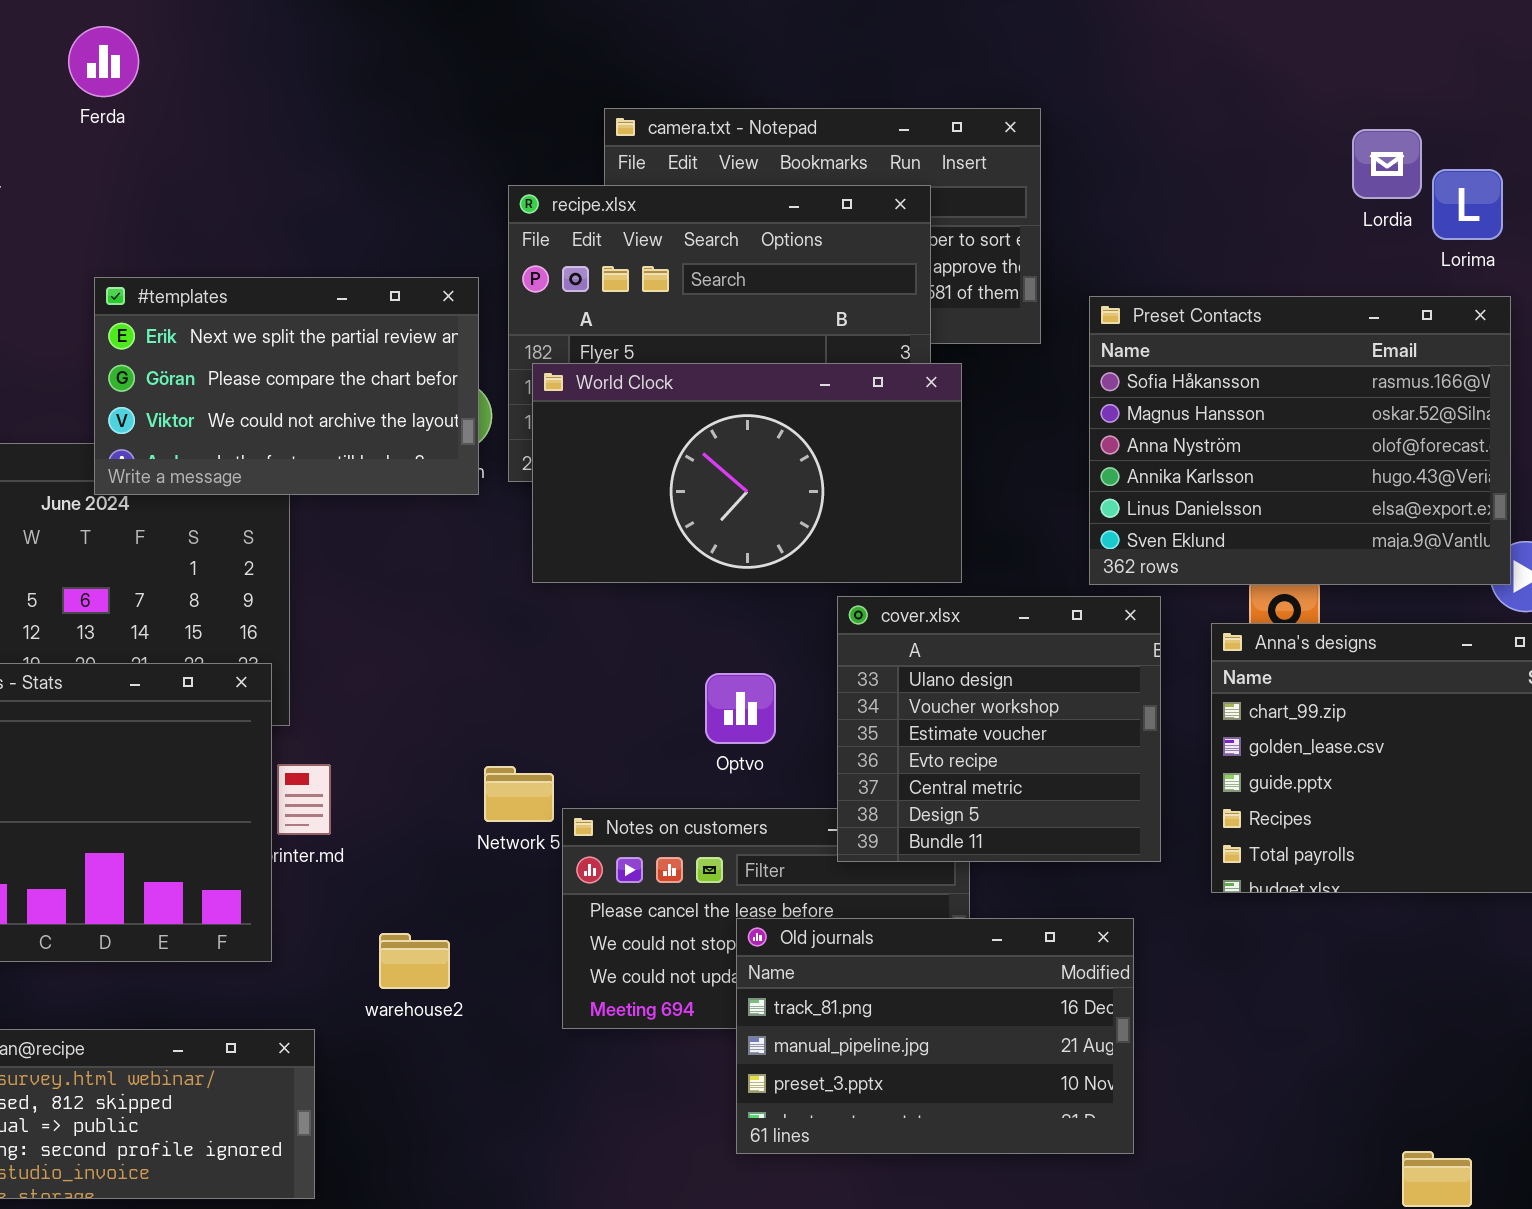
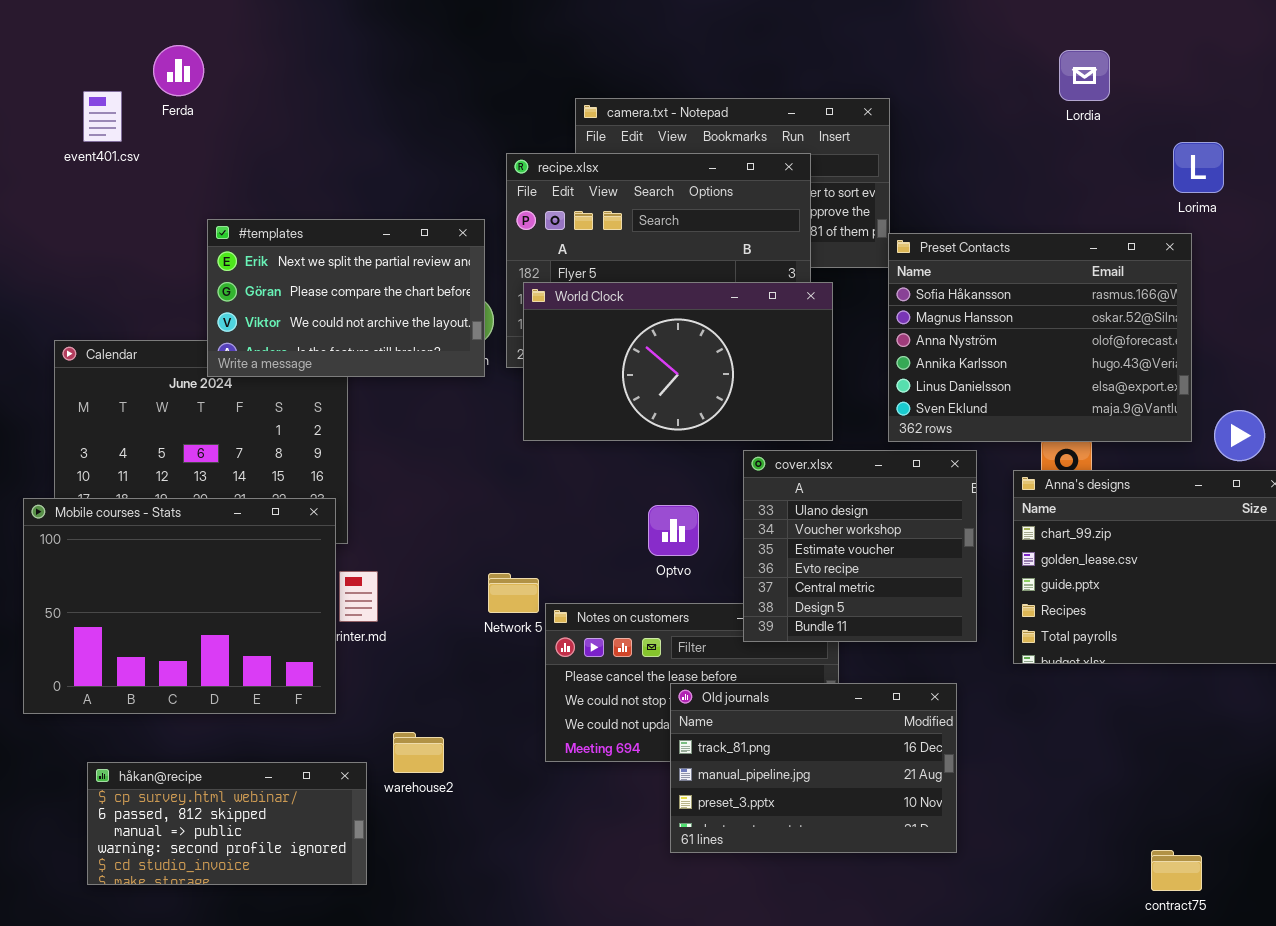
Ferda: [68,26,139,97] -> [153,45,204,96], moved
Lordia: [1352,129,1422,199] -> [1059,50,1110,101], moved
Preset Contacts: [1089,296,1511,585] -> [888,233,1192,442], moved
warehouse2: [379,933,450,989] -> [393,732,444,773], moved

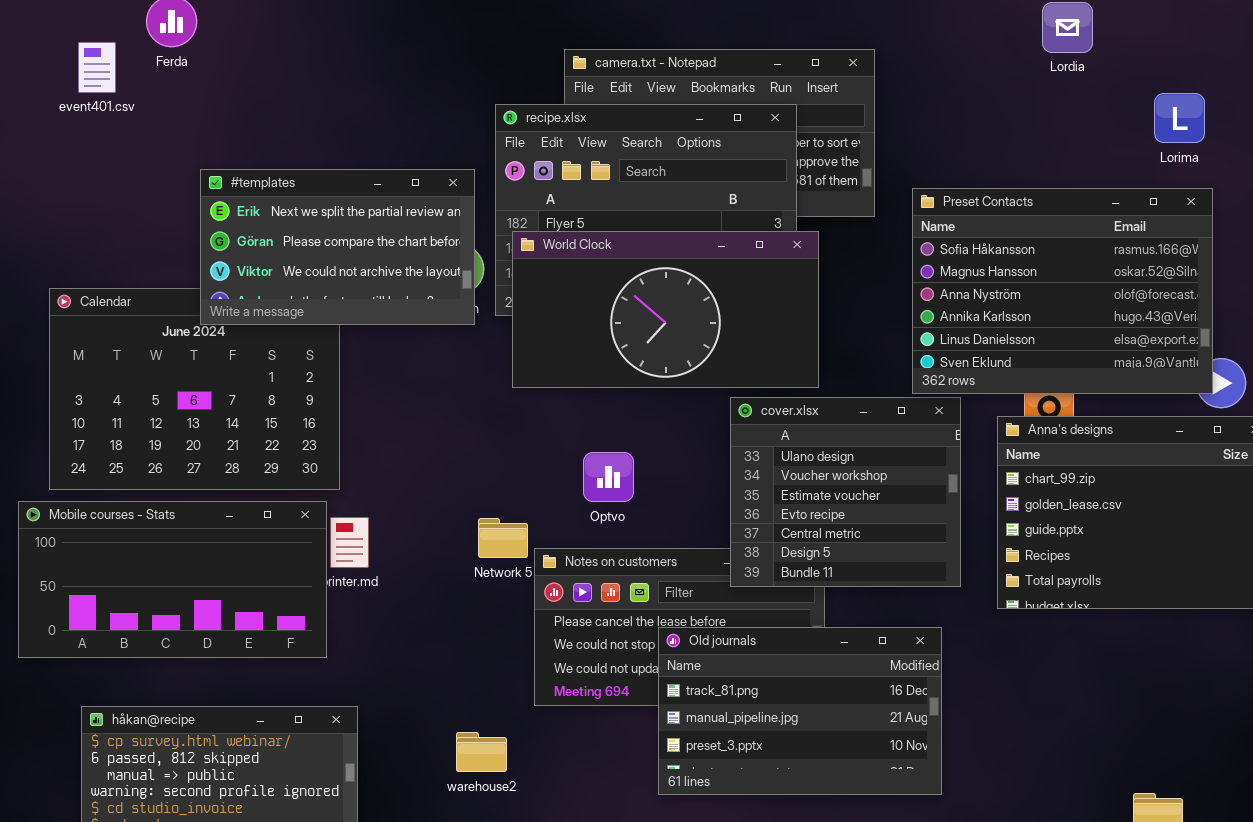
Preset Contacts: [888,233,1192,442] -> [912,188,1213,394], moved
Mobile courses - Stats: [23,498,336,714] -> [18,501,327,658], resized
Optvo: [648,505,699,556] -> [583,452,634,502], moved
warehouse2: [393,732,444,773] -> [456,732,507,772], moved

